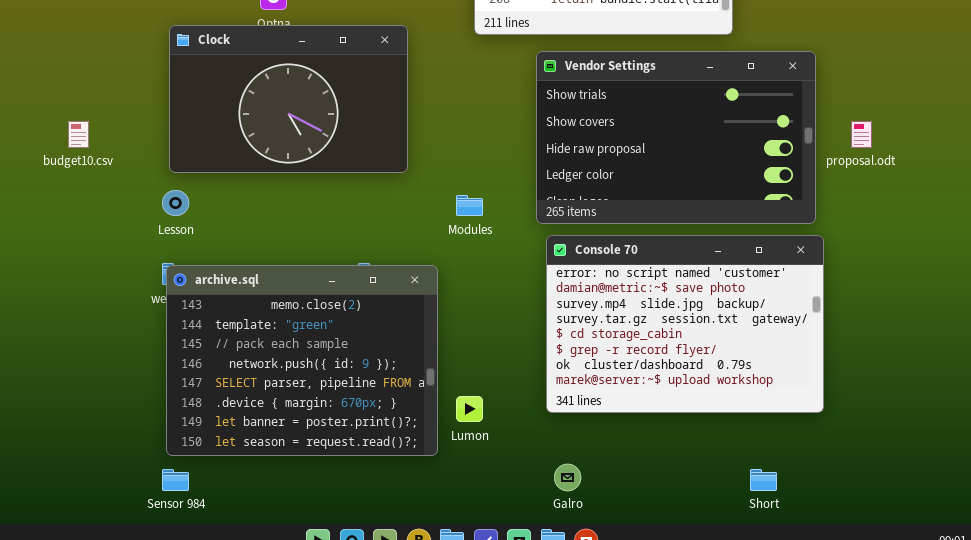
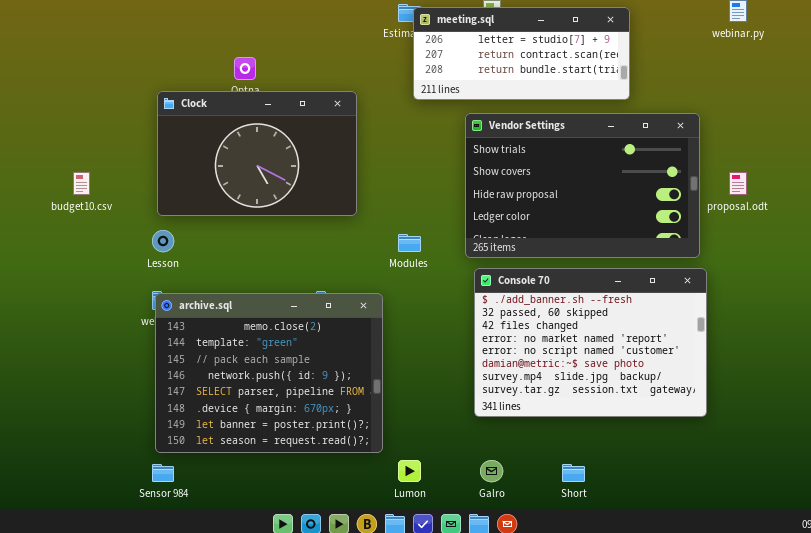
Console 70: [546,235,824,413] -> [474,268,707,417], scrolled up 4 rows
Lumon: [456,396,483,422] -> [398,460,421,482], moved
Short: [750,469,777,491] -> [562,464,585,482], moved

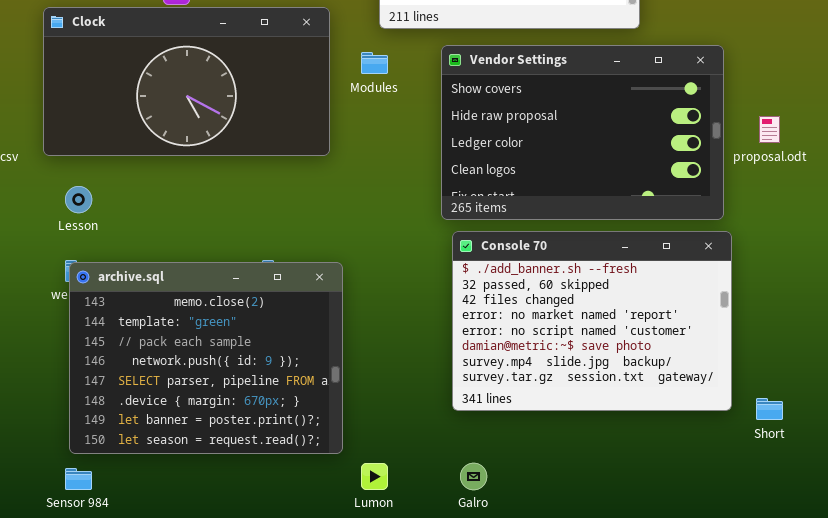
Clock: [157,91,357,216] -> [43,7,330,156], moved, resized
Vendor Settings: [465,113,700,258] -> [441,45,724,220], scrolled down 1 row
Modules: [398,234,421,252] -> [361,52,388,74], moved
Short: [562,464,585,482] -> [756,398,783,420], moved

